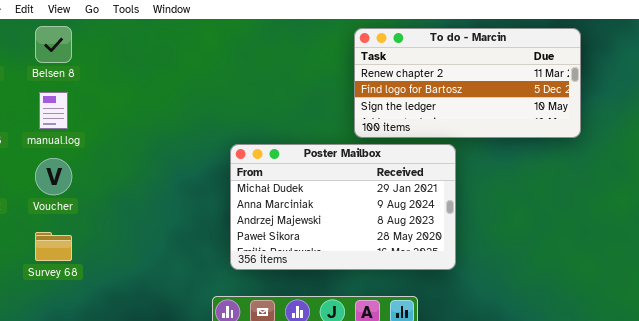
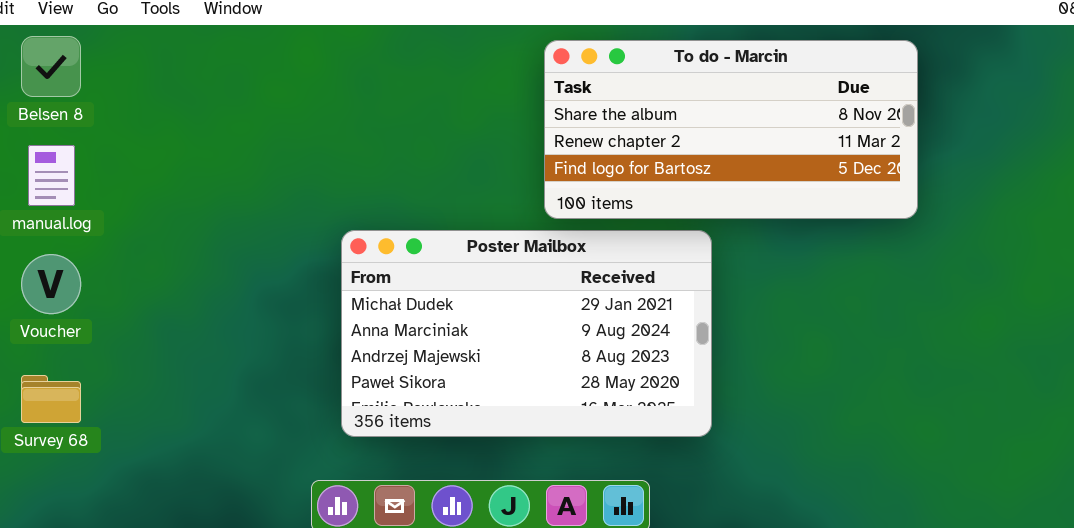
To do - Marcin: [354,28,581,138] -> [544,40,918,219], scrolled up 1 row

